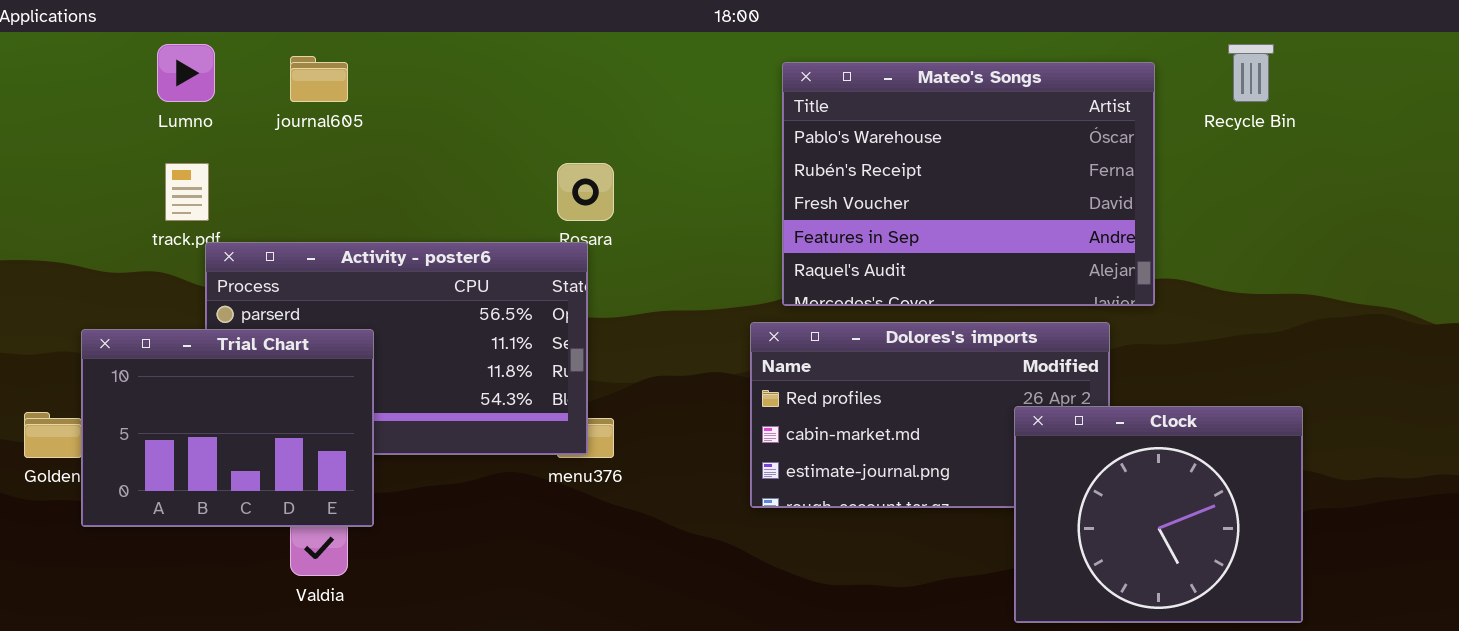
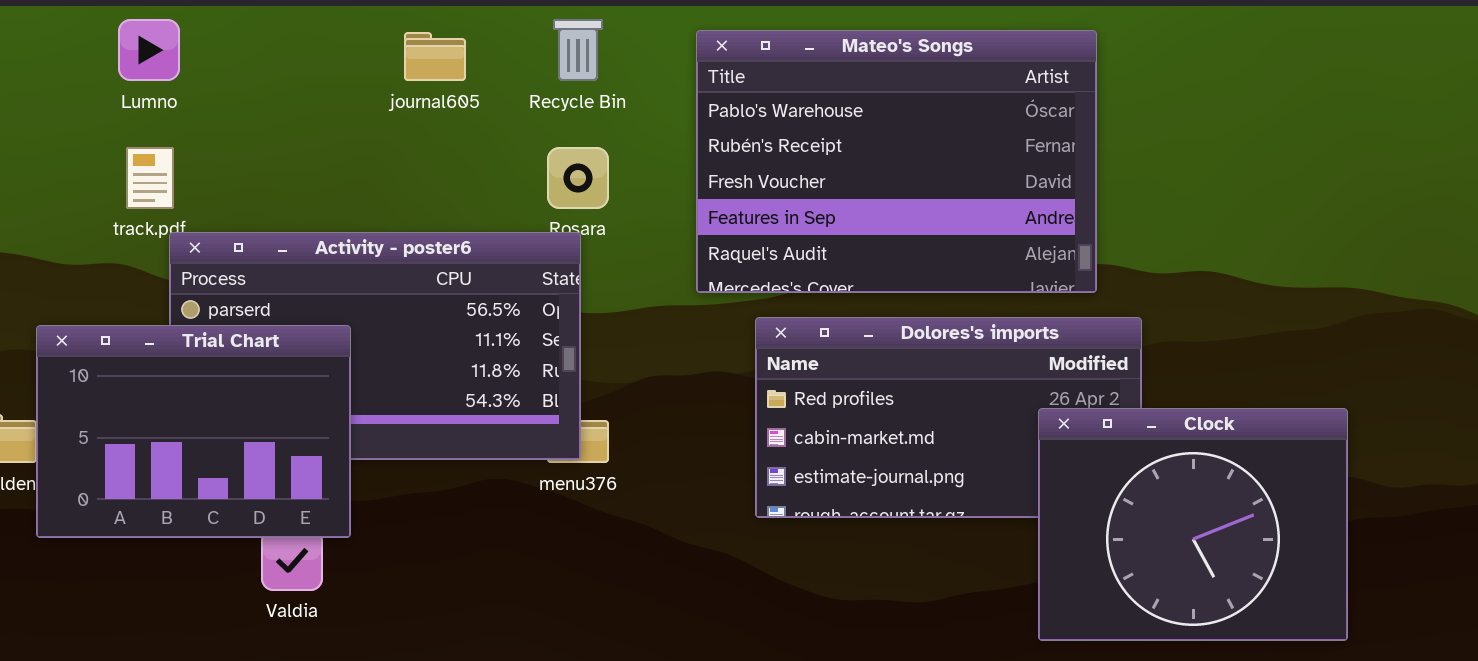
Recycle Bin: [1228,44,1274,102] -> [553,19,603,81], moved
journal605: [290,56,348,102] -> [404,32,466,81], moved
Mateo's Songs: [782,62,1155,306] -> [696,30,1097,293], moved

